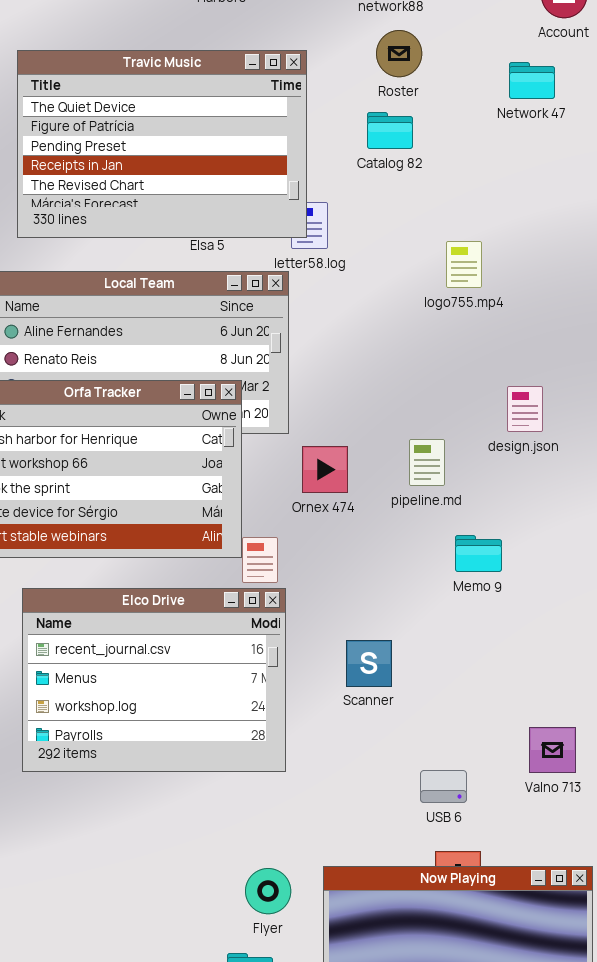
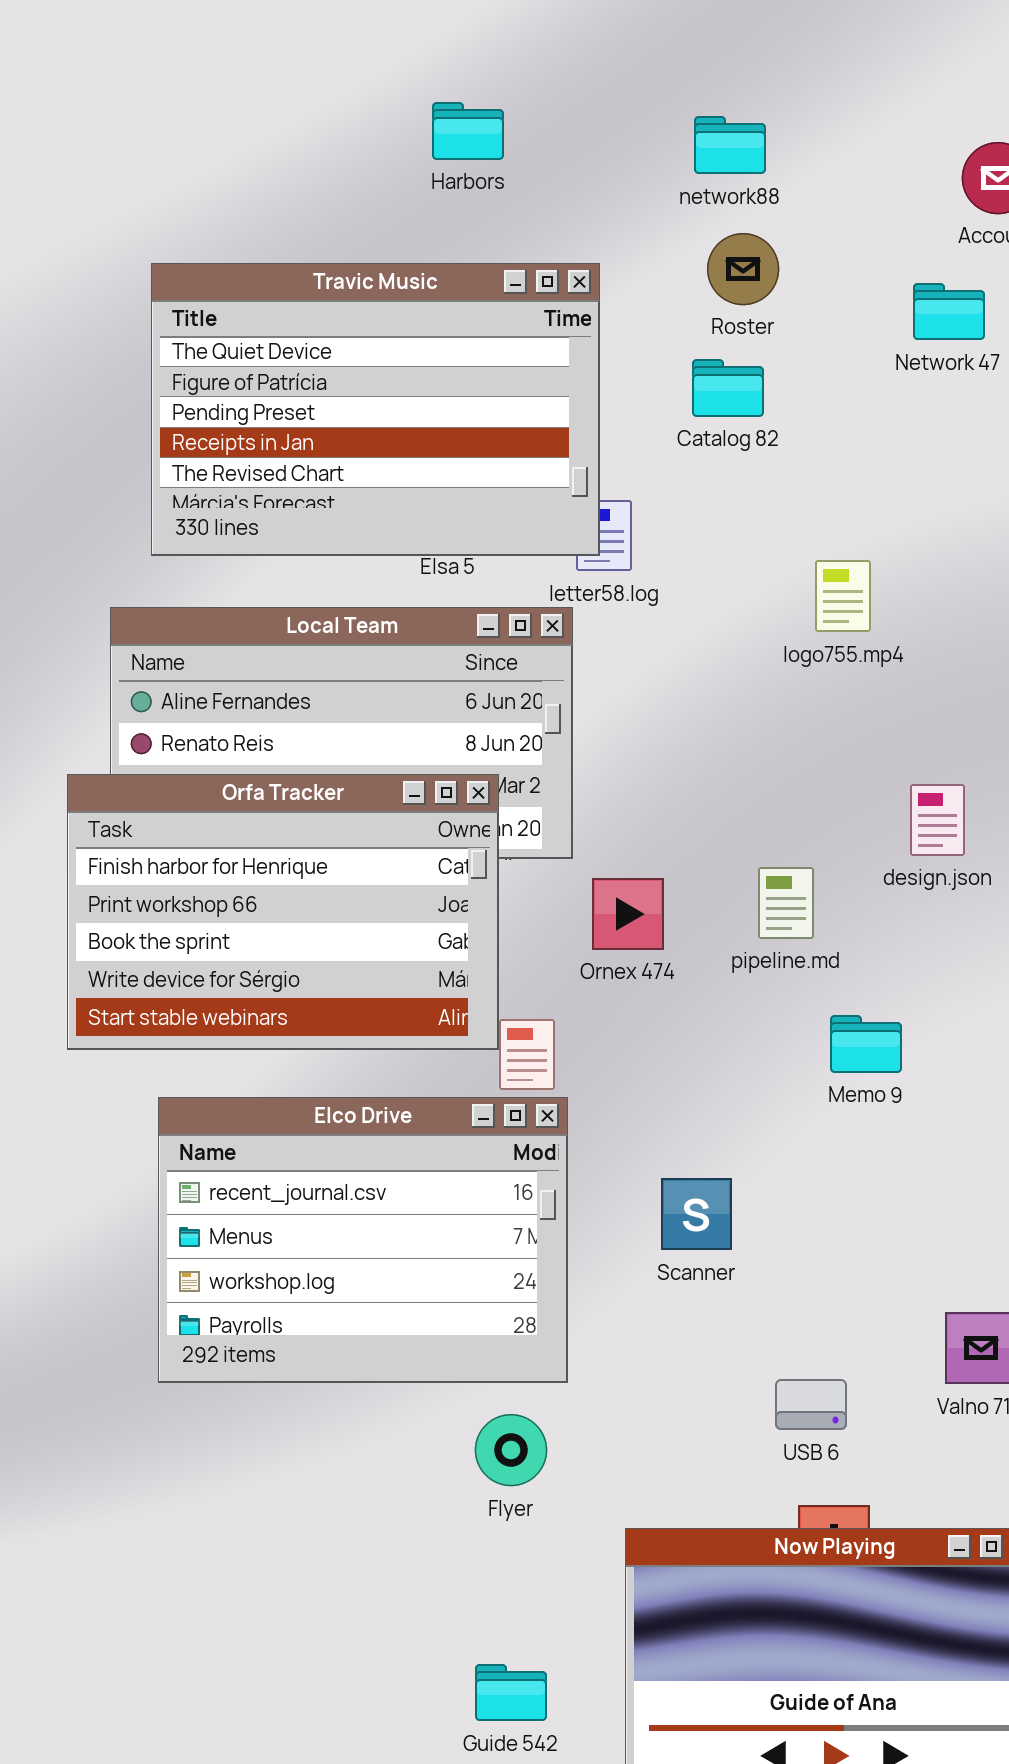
Flyer: [245,868,291,914] -> [475,1414,547,1486], moved

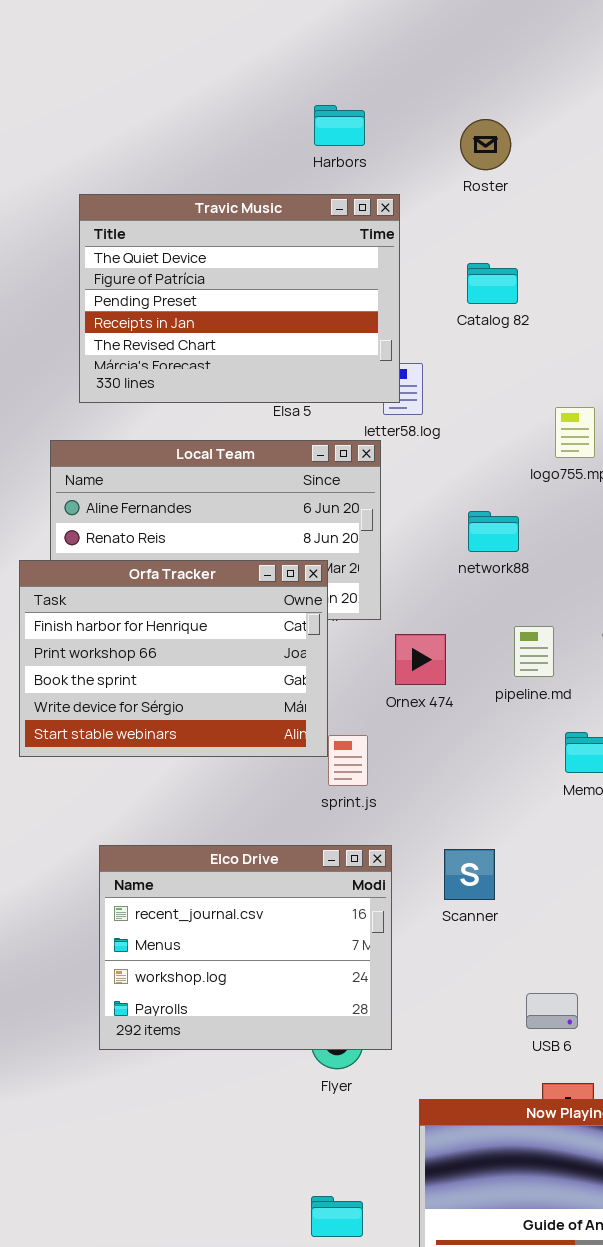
Harbors: [432,102,504,160] -> [314,105,365,146], moved
network88: [694,116,766,174] -> [468,511,519,552], moved
Roster: [707,233,779,305] -> [460,119,511,170], moved
Elco Drive: [158,1097,568,1383] -> [99,845,392,1050], moved

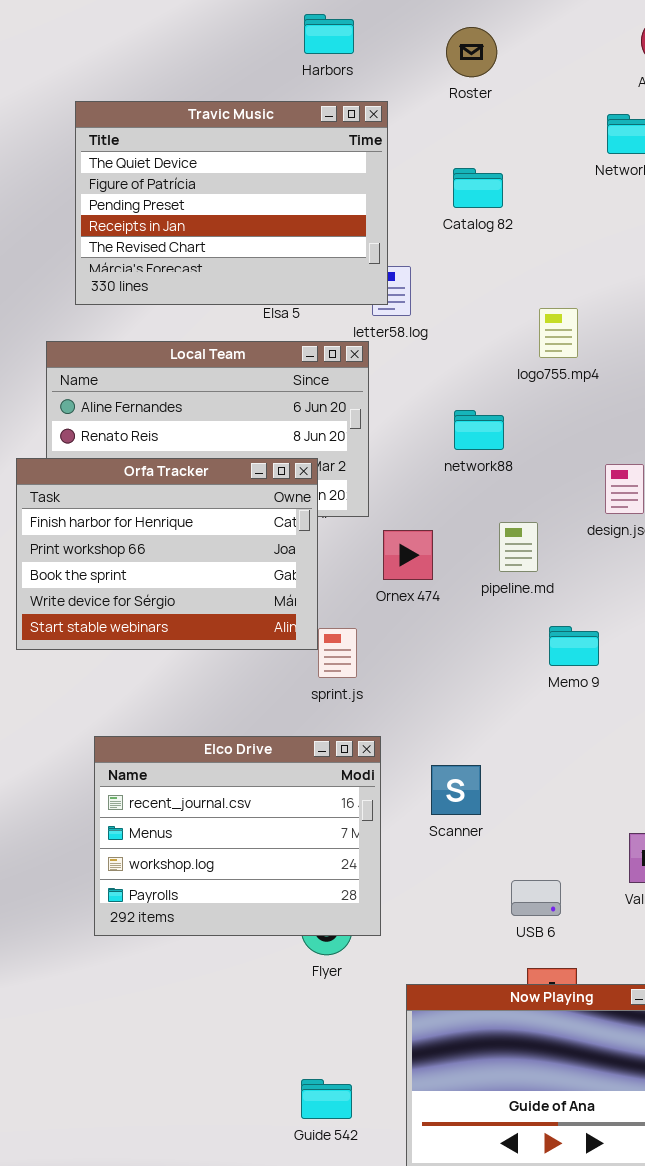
Scanner: [444,849,495,900] -> [431,765,481,815], moved

